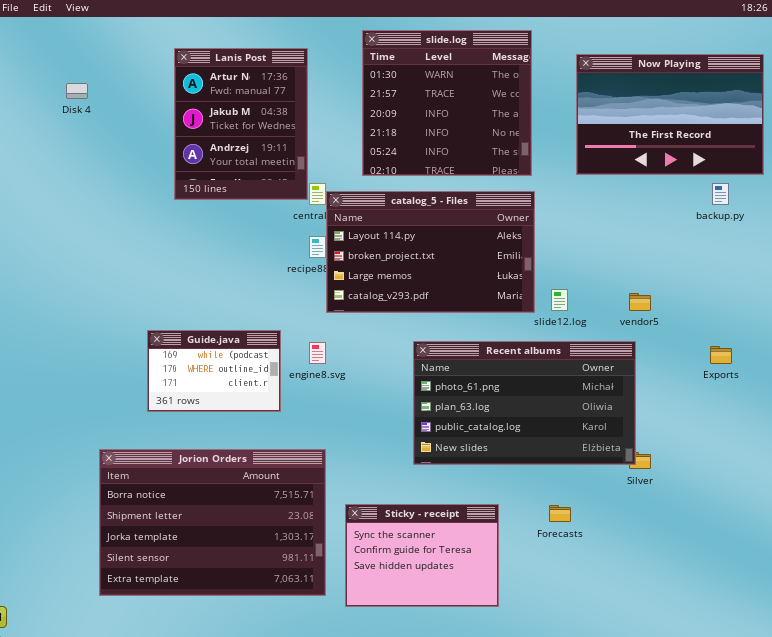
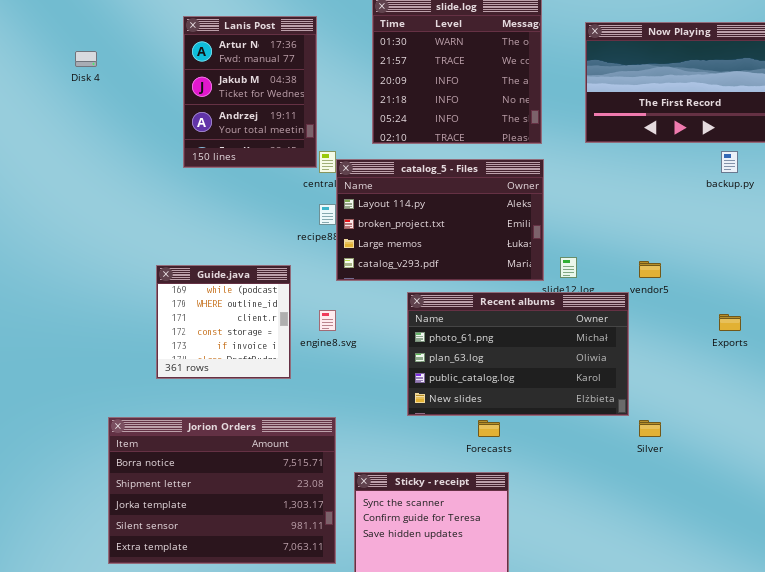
Guide.java: [147,330,281,412] -> [156,265,291,379], resized
Recent albums: [413,341,636,465] -> [407,292,629,416], moved
Forecasts: [549,505,571,522] -> [478,420,500,437], moved

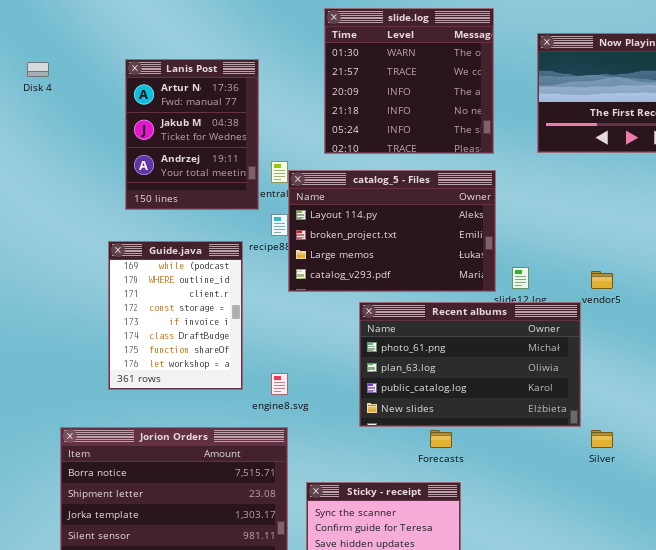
Lanis Post: [183,16,317,168] -> [125,59,259,210], moved
Guide.java: [156,265,291,379] -> [108,241,243,390], resized
engine8.svg: [319,310,336,331] -> [271,373,288,395], moved

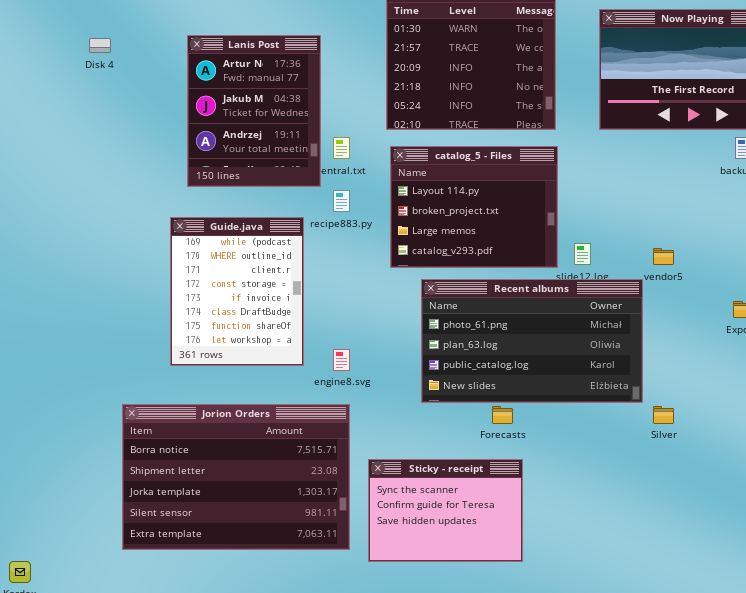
catalog_5 - Files: [288,170,496,292] -> [390,146,558,268], resized

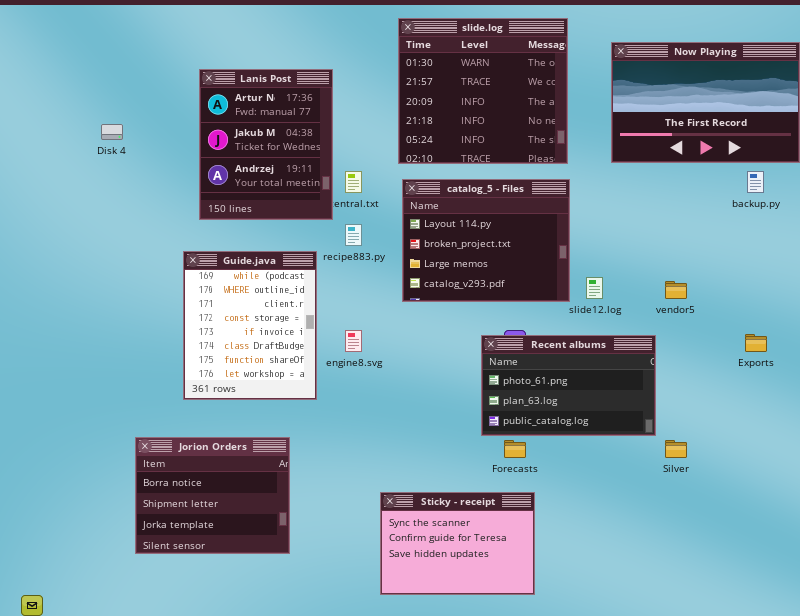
Disk 4: [89,38,111,53] -> [101,124,123,140], moved
Recent albums: [421,279,643,403] -> [481,335,656,436], resized
engine8.svg: [333,349,350,371] -> [345,330,362,352], moved
Jorion Orders: [122,404,350,550] -> [135,437,290,554], resized

